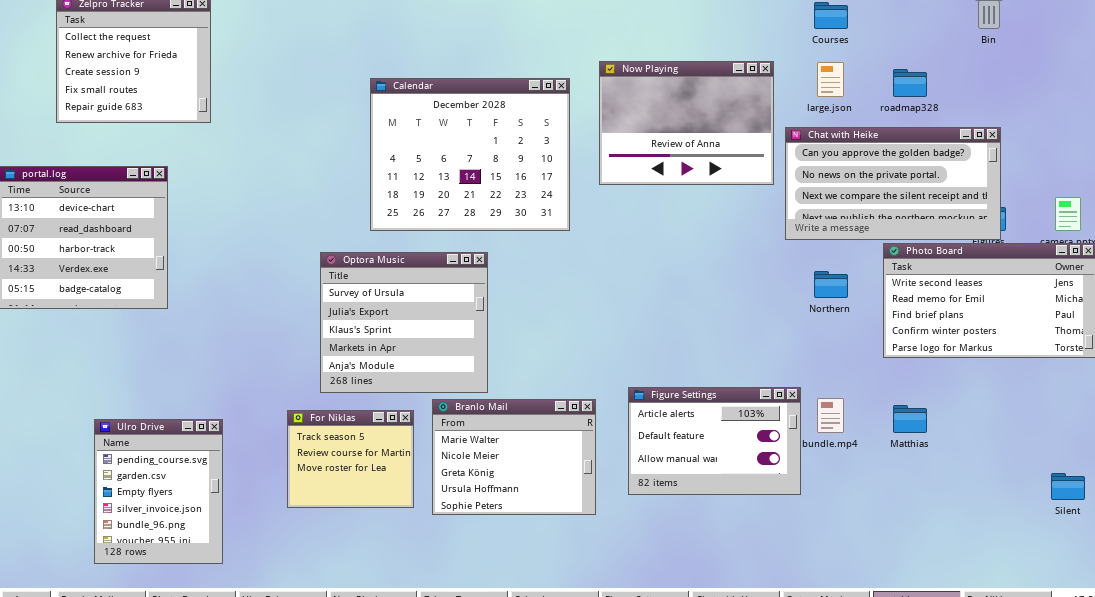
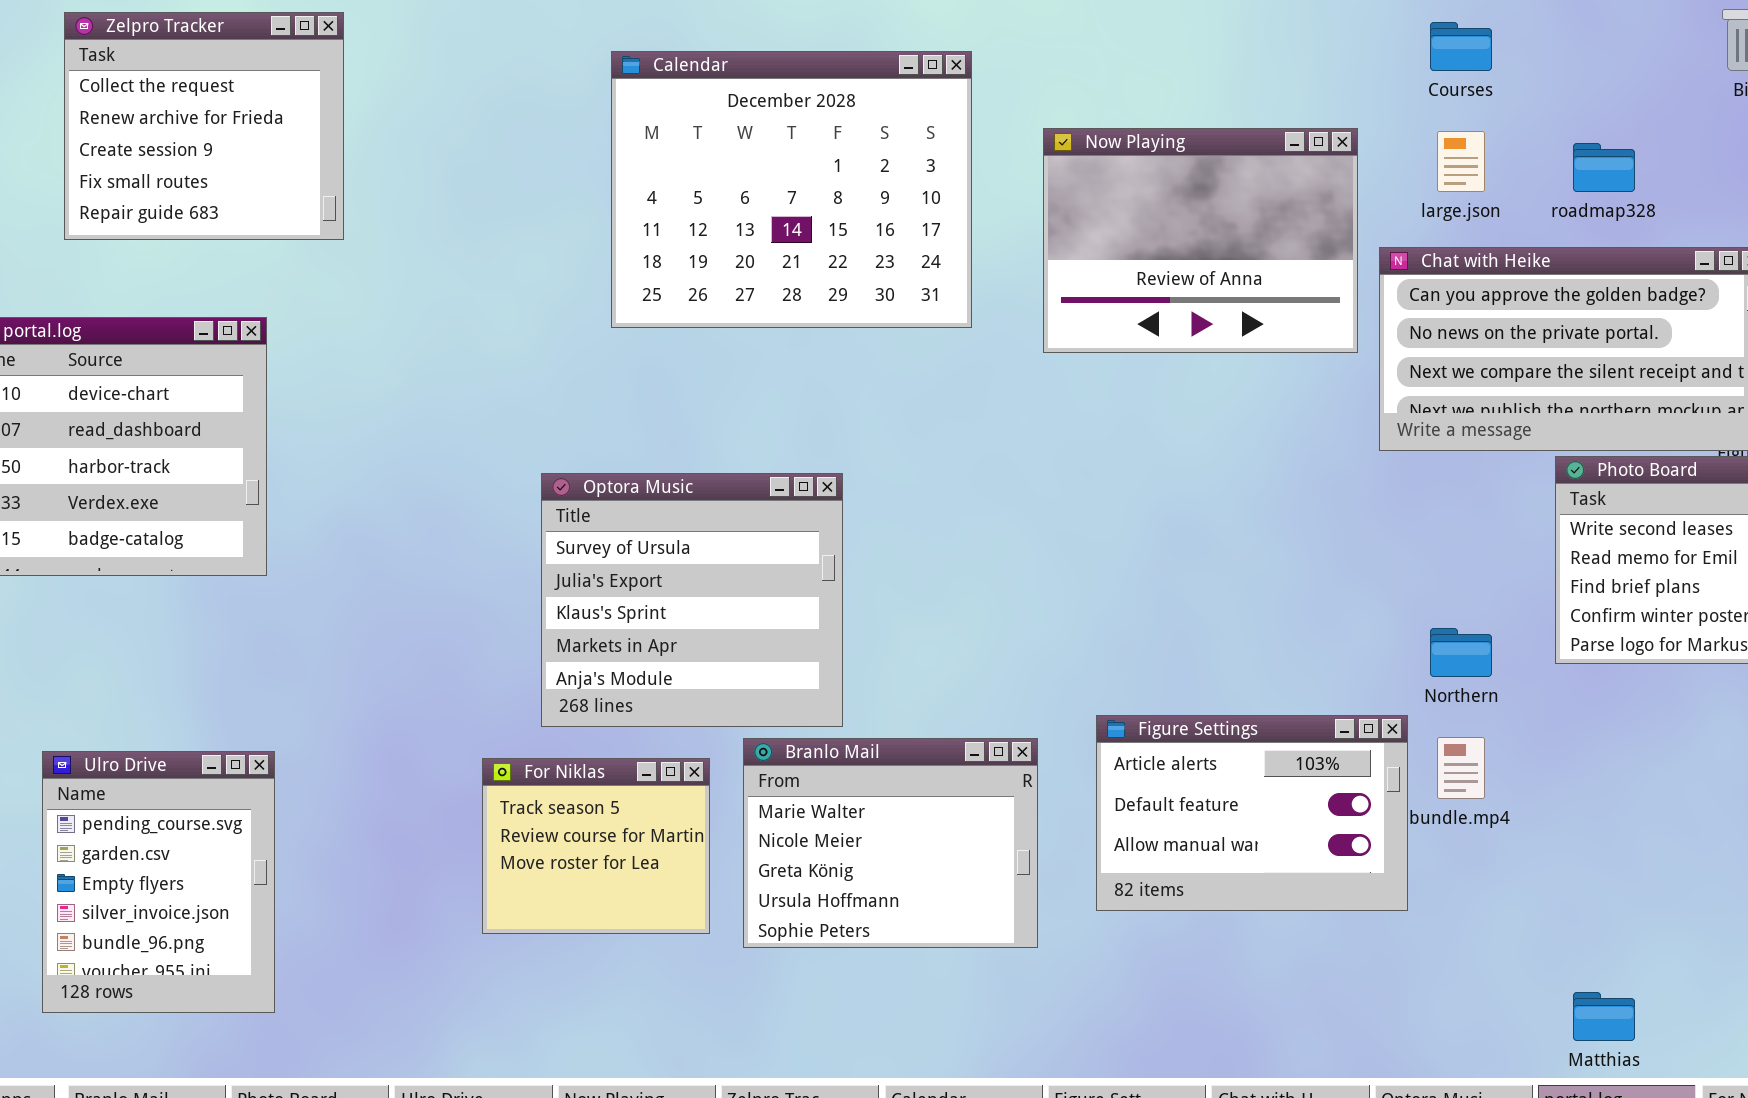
Calendar: [370,78,570,231] -> [611,51,972,328], moved
Northern: [814,271,848,298] -> [1430,628,1492,677], moved
Matthias: [893,405,927,433] -> [1573,992,1635,1041], moved
Ulro Drive: [94,419,223,564] -> [42,751,275,1013], moved

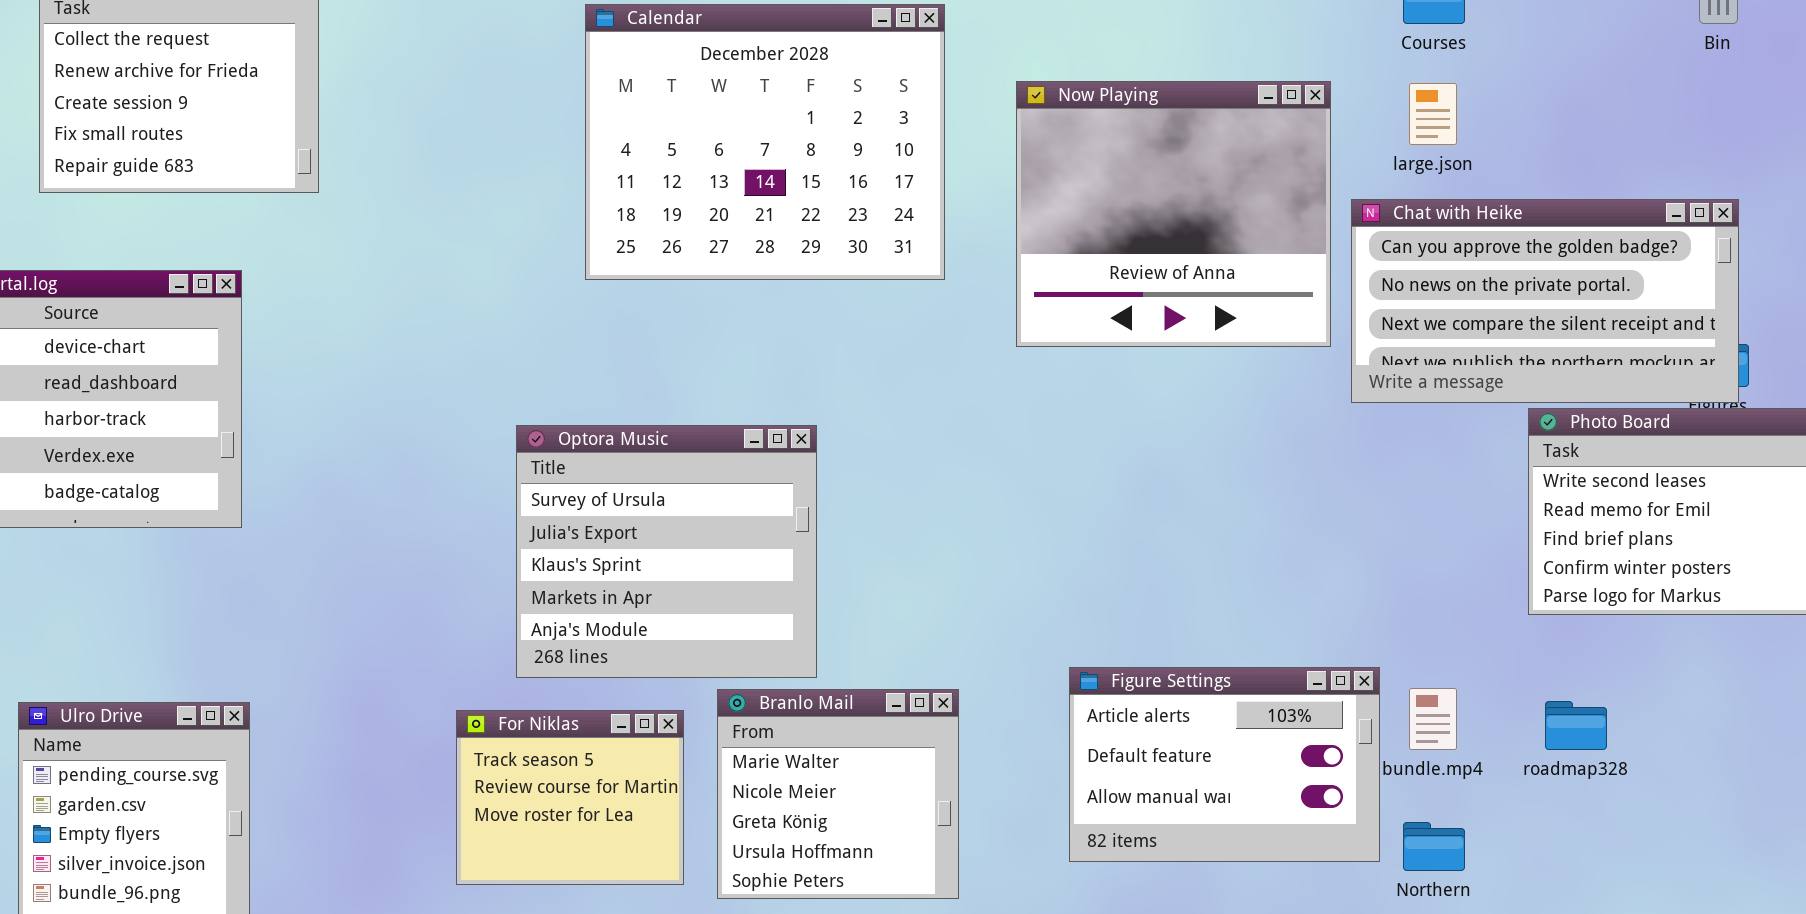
Now Playing: [1043,128,1358,353] -> [1016,81,1331,347], resized
roadmap328: [1573,143,1635,192] -> [1545,701,1607,750], moved
Northern: [1430,628,1492,677] -> [1403,822,1465,871], moved
Branlo Mail: [743,738,1038,948] -> [717,689,959,899], resized

